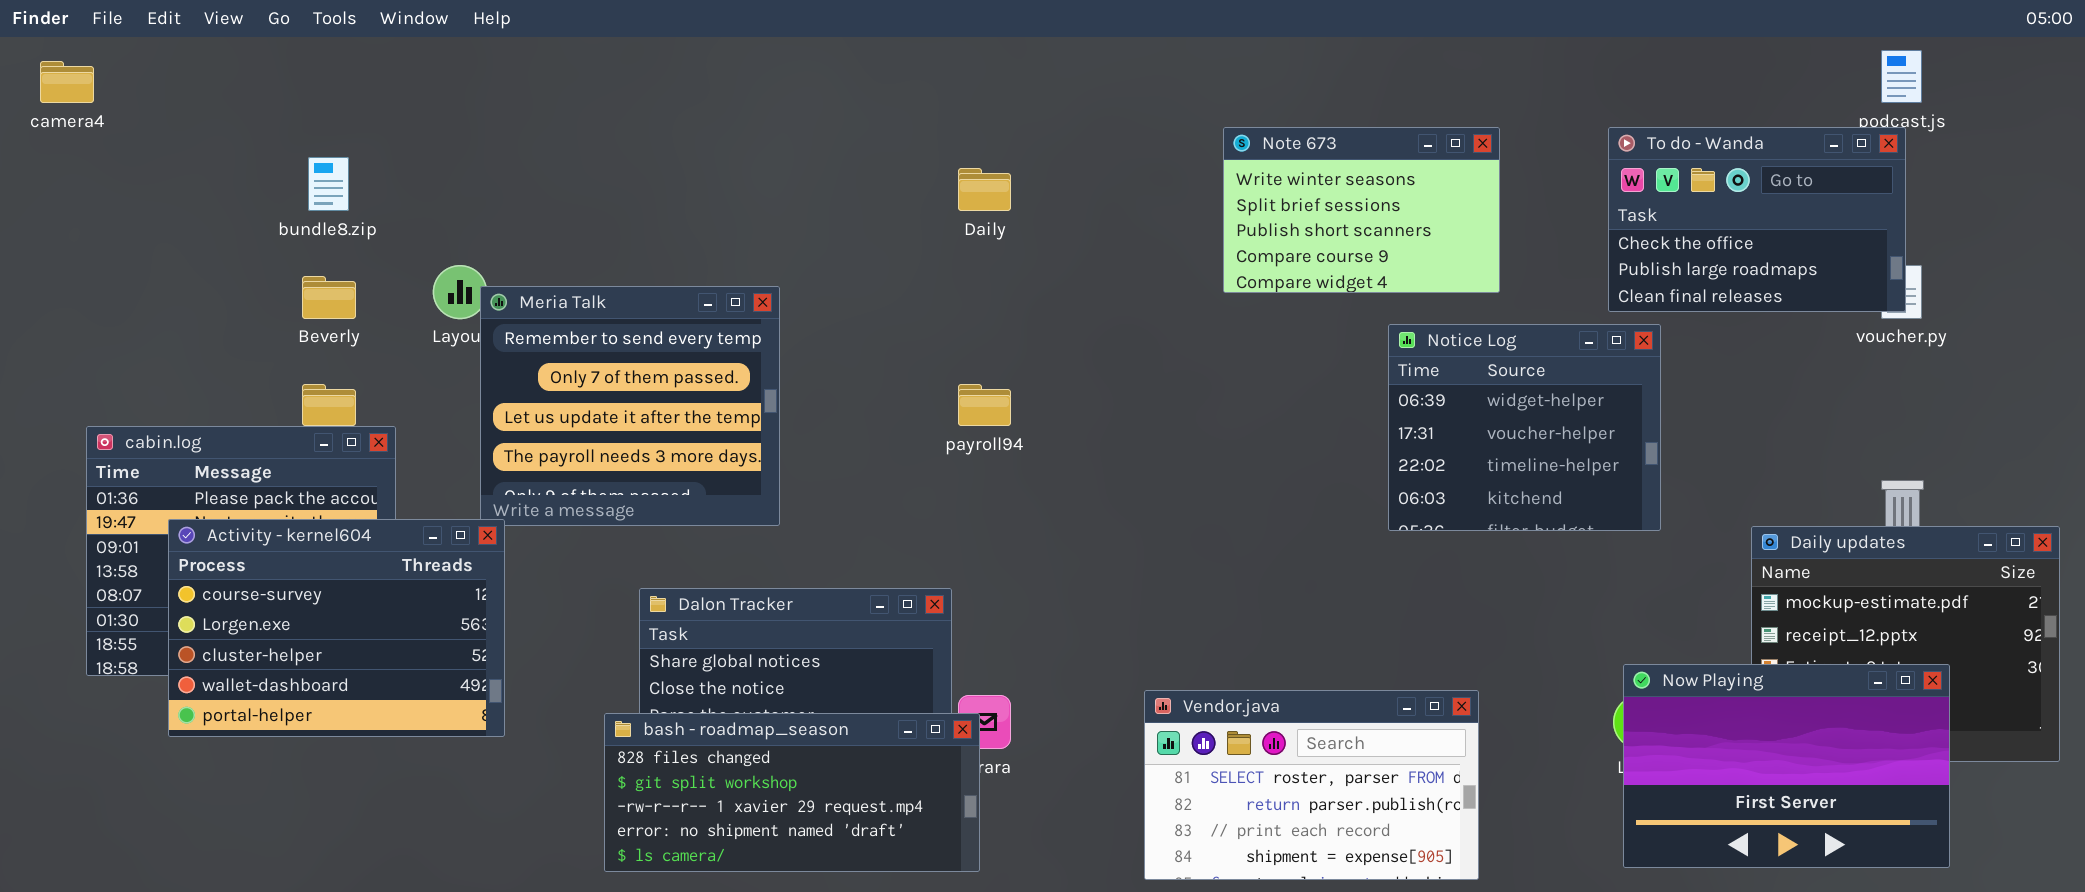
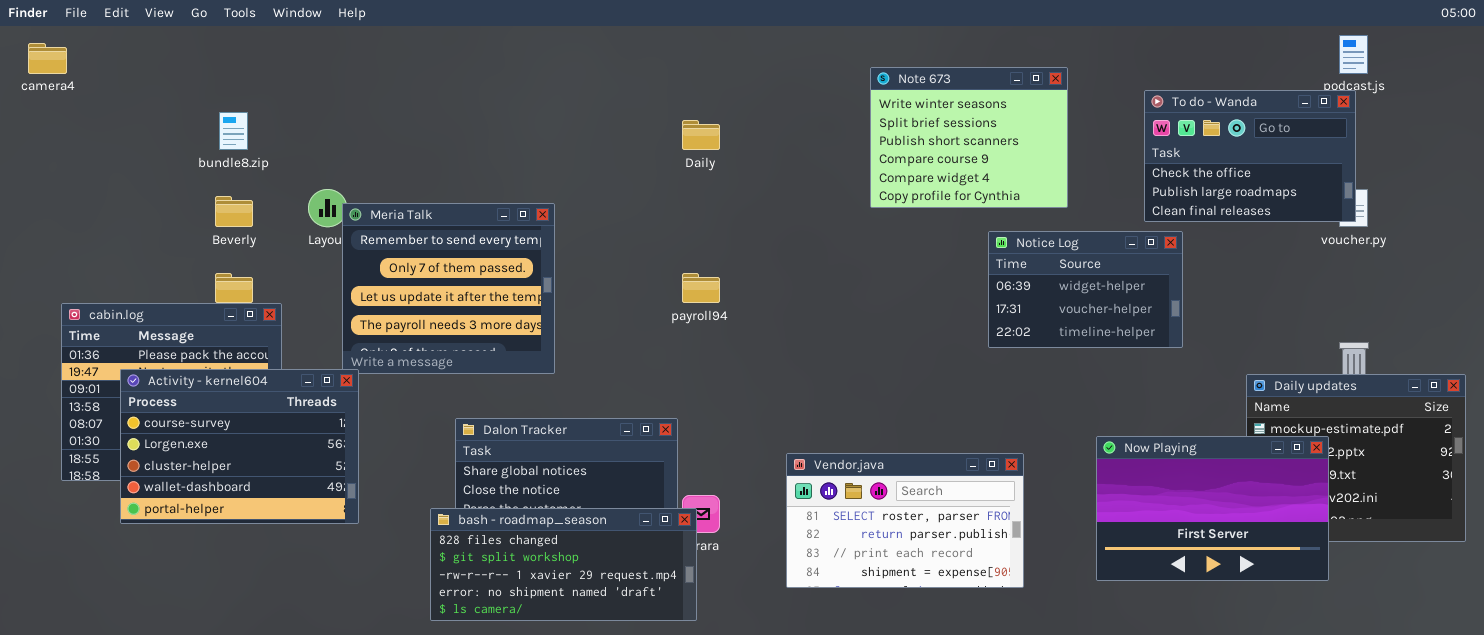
Note 673: [1223,127,1500,293] -> [870,67,1068,208], resized
Notice Log: [1388,324,1661,531] -> [988,231,1183,348], resized
Now Playing: [1623,664,1950,868] -> [1096,436,1329,581], moved
Vendor.java: [1144,690,1479,880] -> [786,453,1024,588], moved

